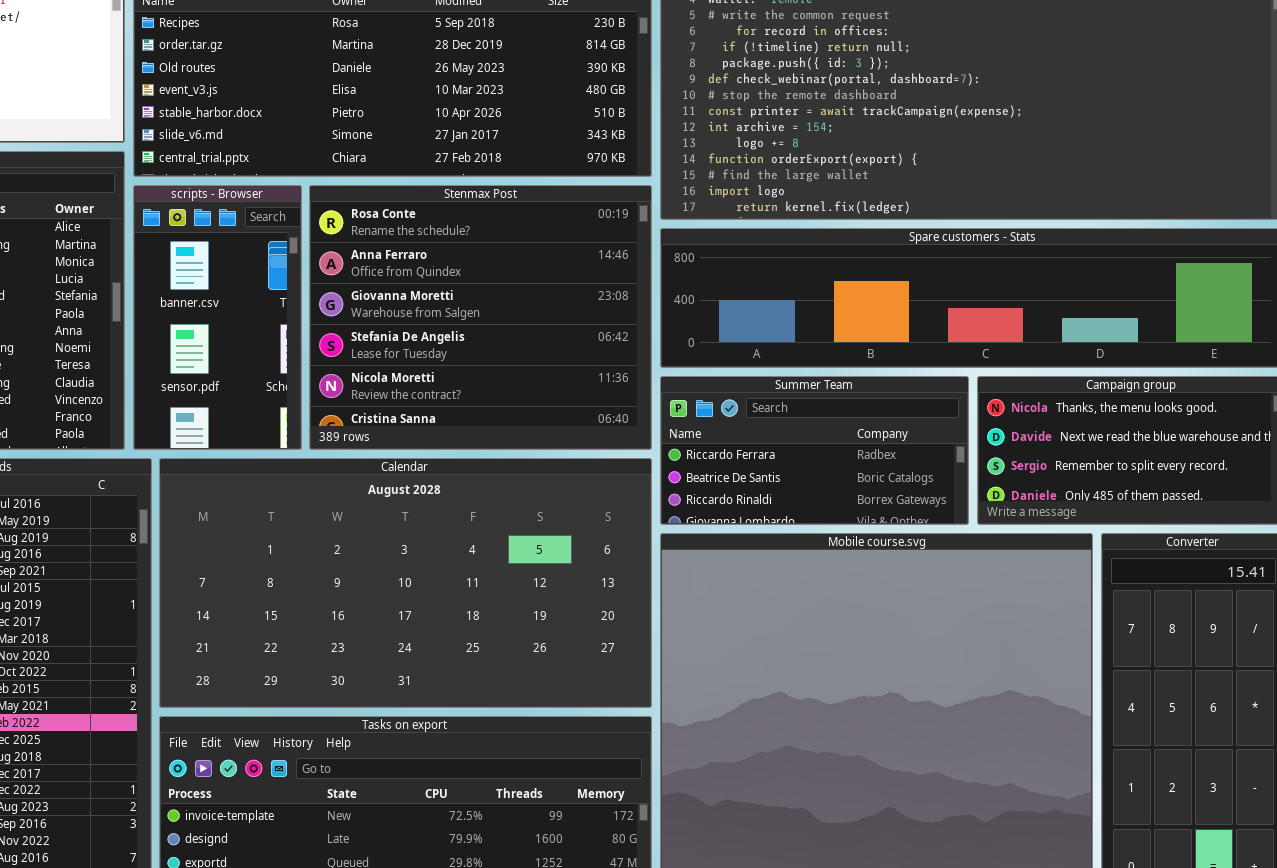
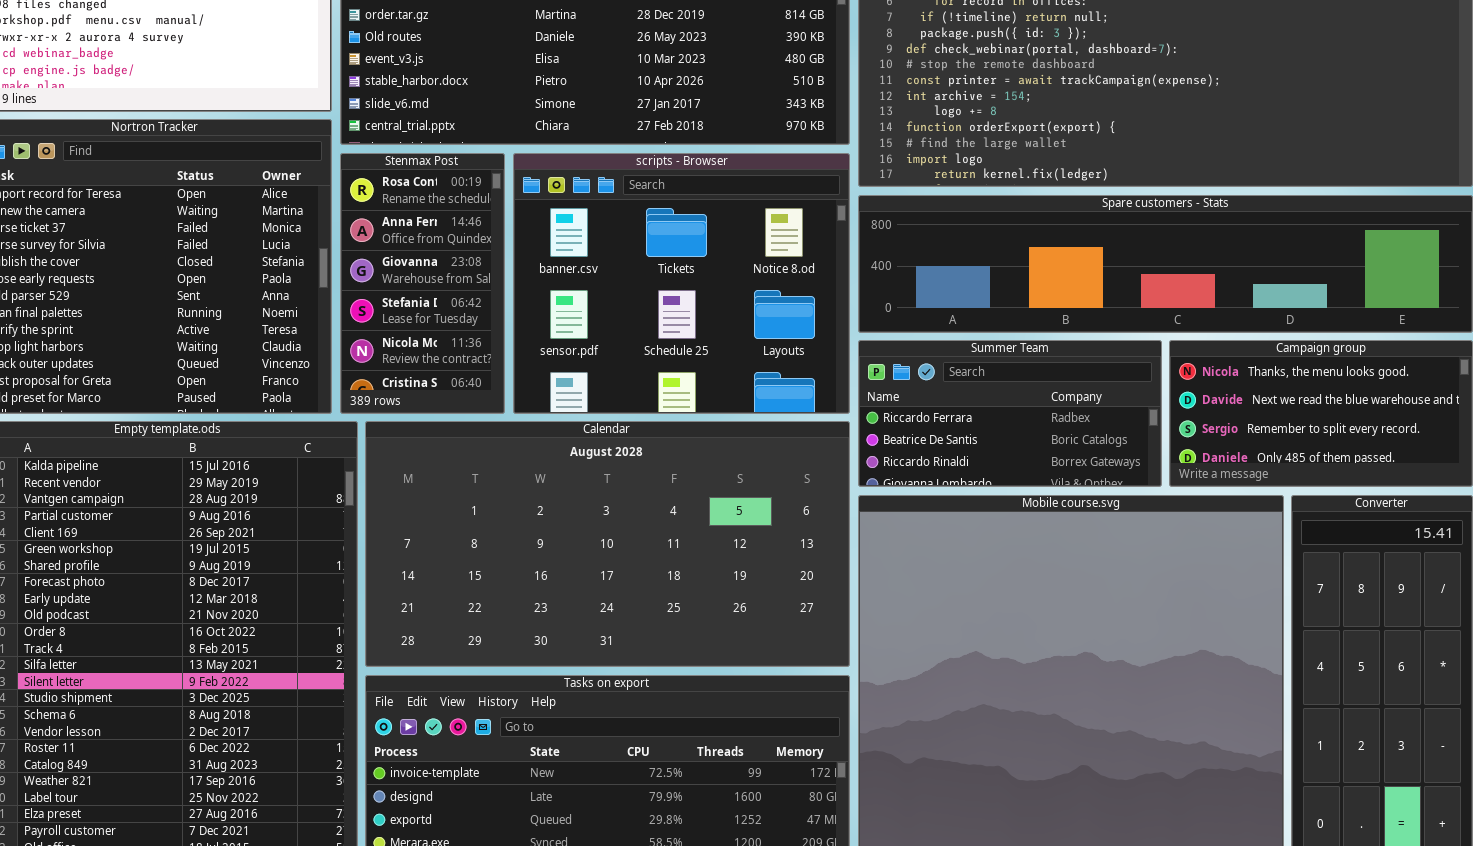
scripts - Browser: [133,185,302,450] -> [513,153,850,414], moved, resized
Stenmax Post: [309,185,652,450] -> [340,153,505,414], moved, resized

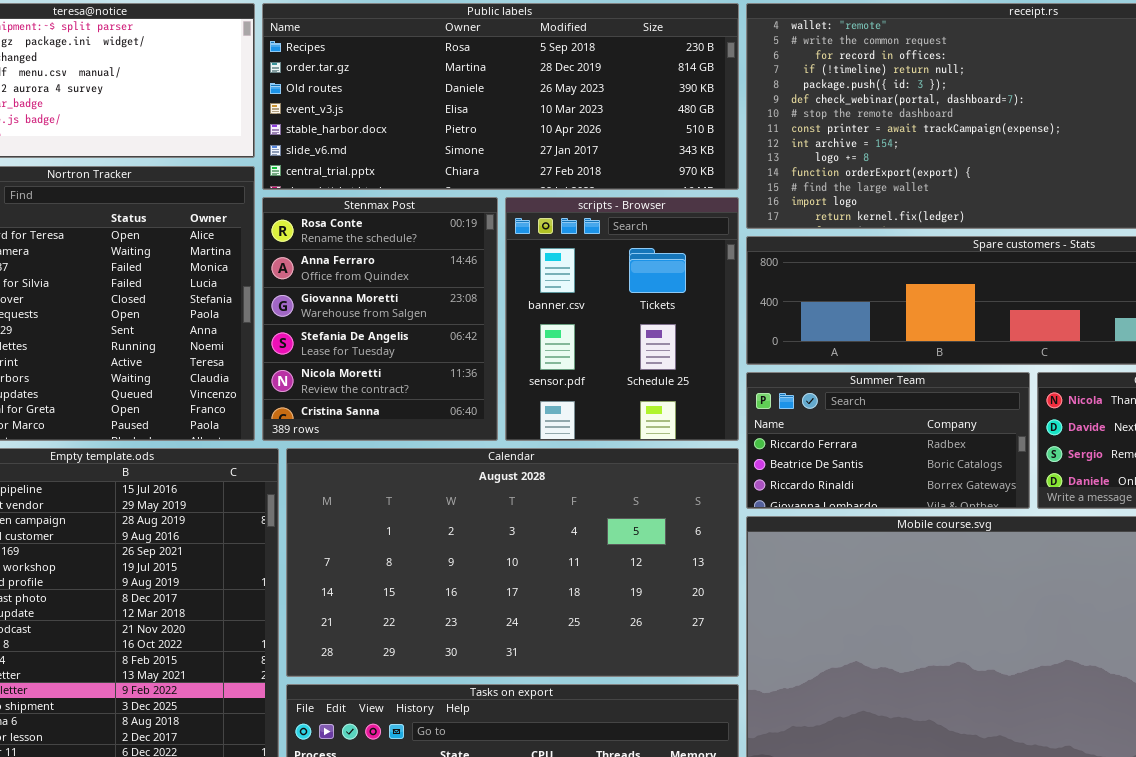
Stenmax Post: [340,153,505,414] -> [262,197,498,441], resized
scripts - Browser: [513,153,850,414] -> [505,197,739,441], resized

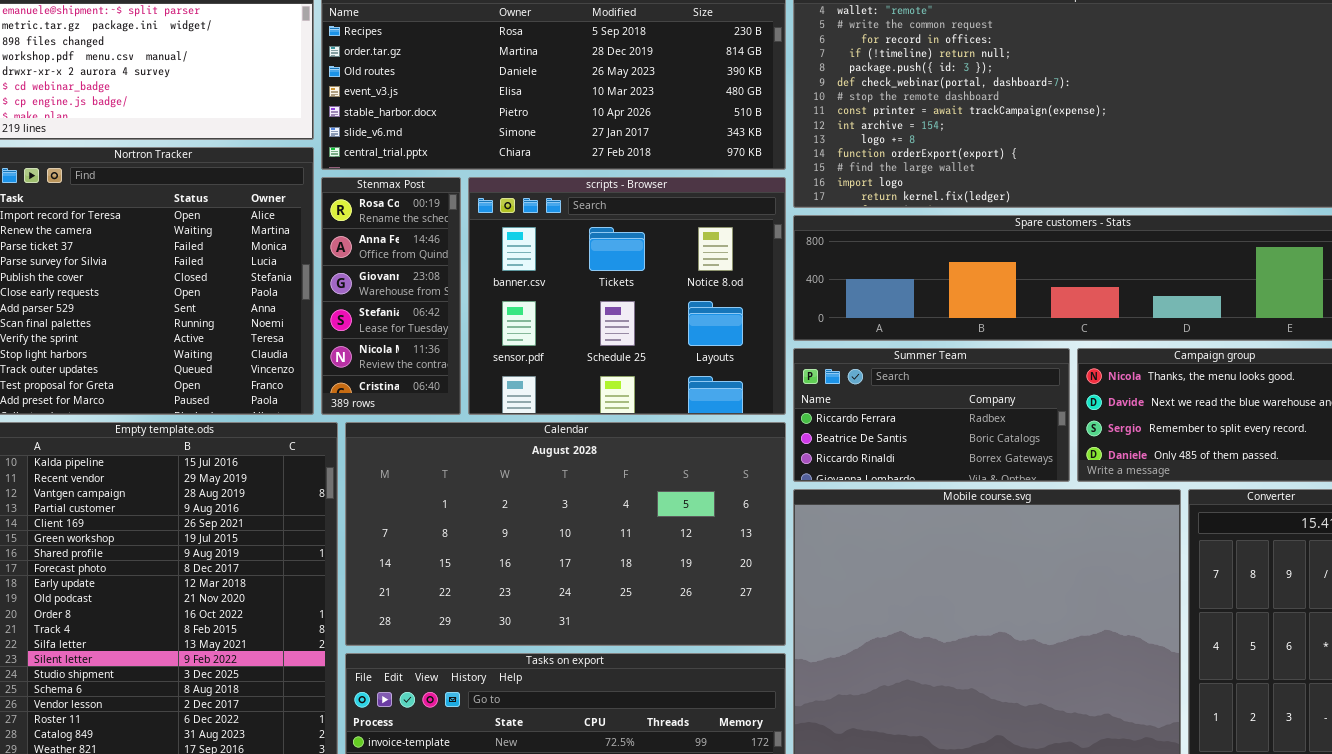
Stenmax Post: [262,197,498,441] -> [321,177,461,415], resized
scripts - Browser: [505,197,739,441] -> [468,177,786,415], resized

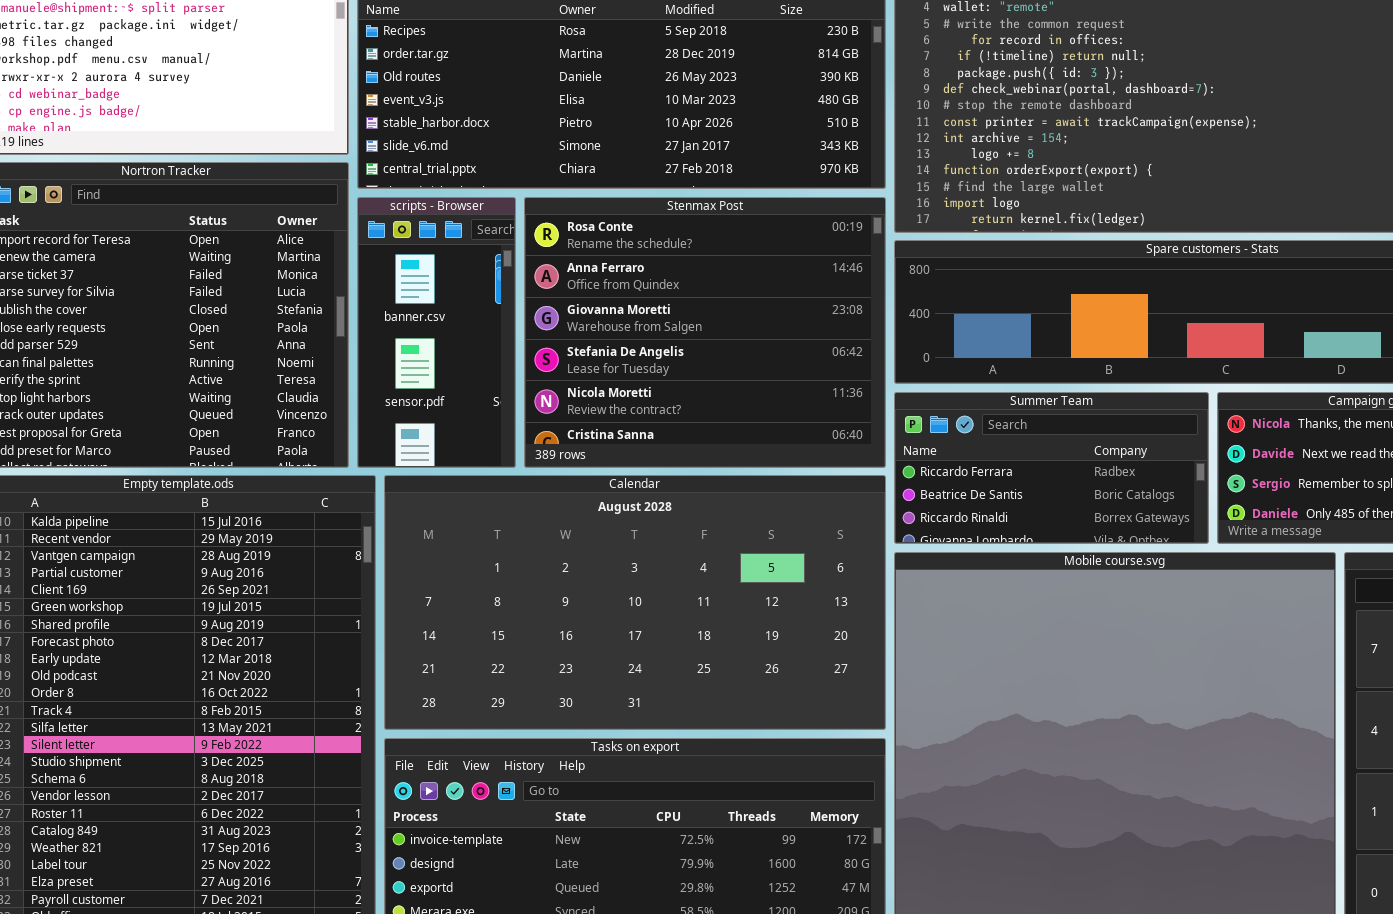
Stenmax Post: [321,177,461,415] -> [524,197,886,468], moved, resized
scripts - Browser: [468,177,786,415] -> [357,197,516,468], moved, resized

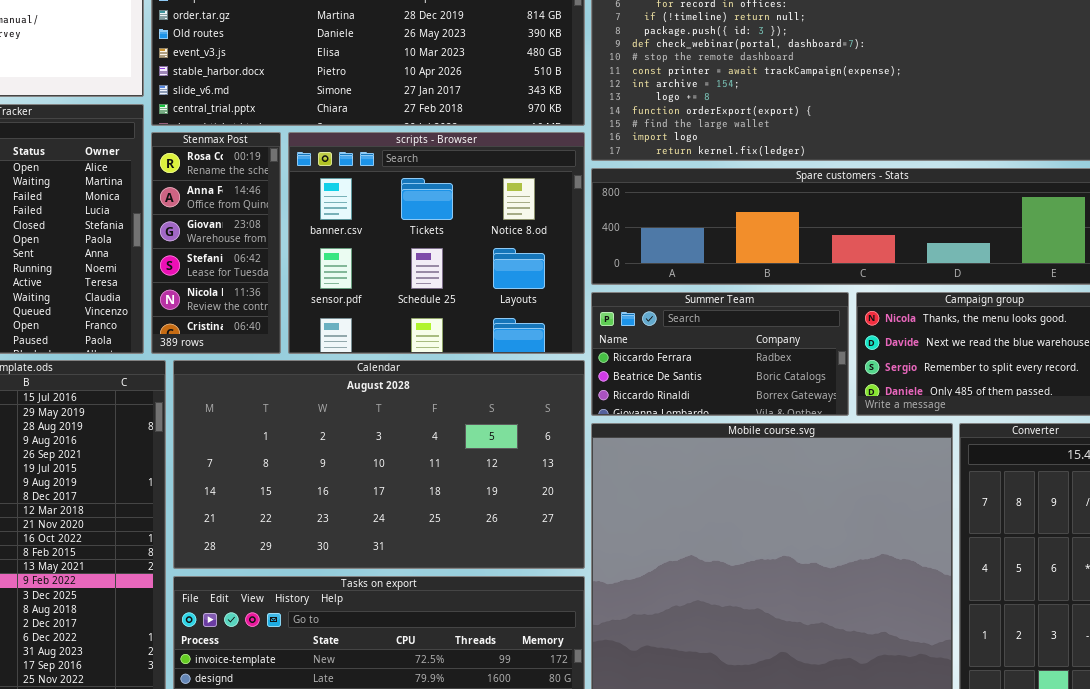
scripts - Browser: [357,197,516,468] -> [288,132,585,354], moved, resized
Stenmax Post: [524,197,886,468] -> [151,132,281,354], moved, resized

